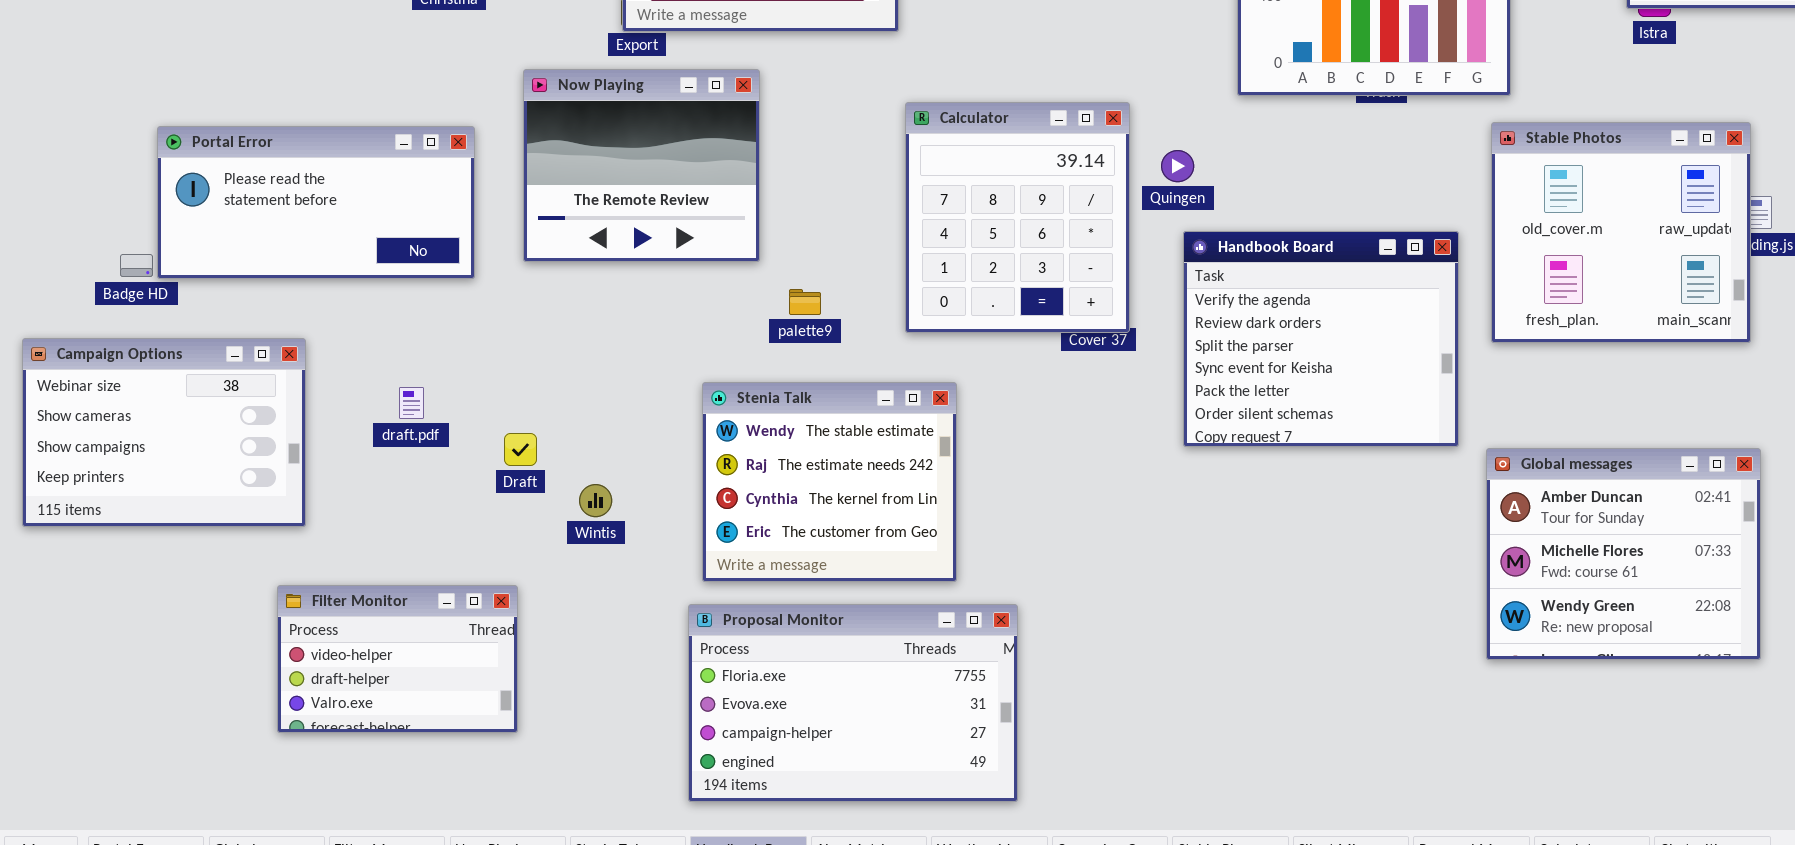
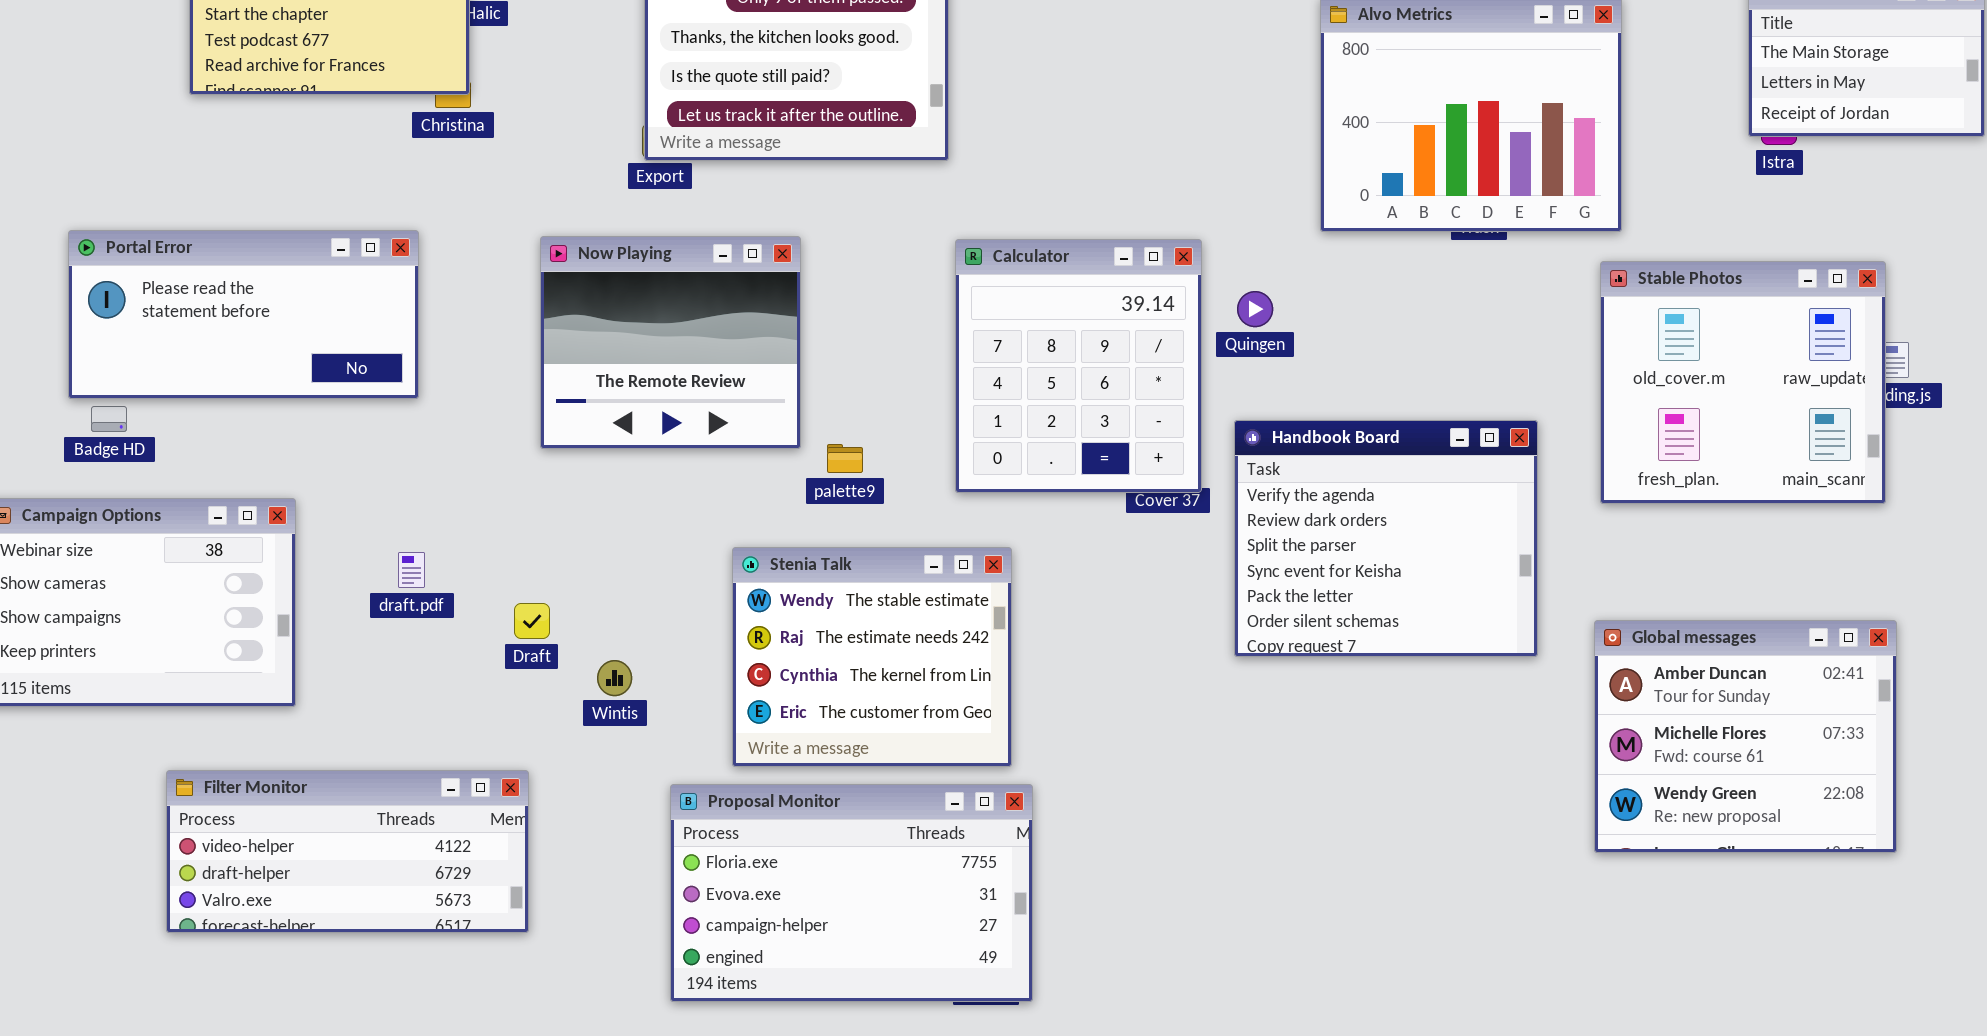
Now Playing: [523,69,760,262] -> [540,236,801,449], moved
Portal Error: [157,126,475,279] -> [68,230,419,399], moved
Handbook Board: [1183,231,1459,447] -> [1234,420,1538,657], moved
Filter Monitor: [277,585,518,733] -> [166,770,529,933], resized
Proposal Monitor: [688,604,1018,802] -> [670,784,1033,1002], moved

